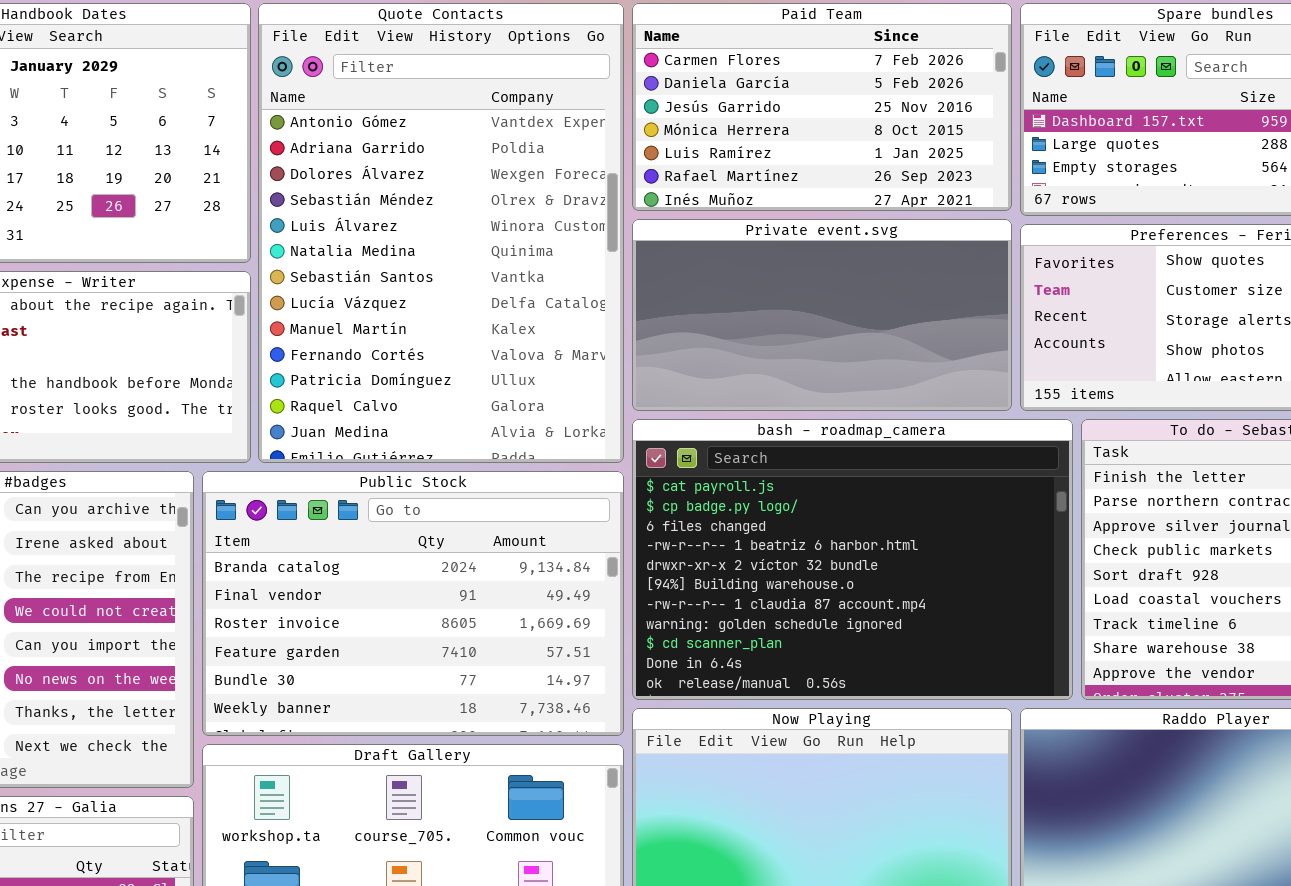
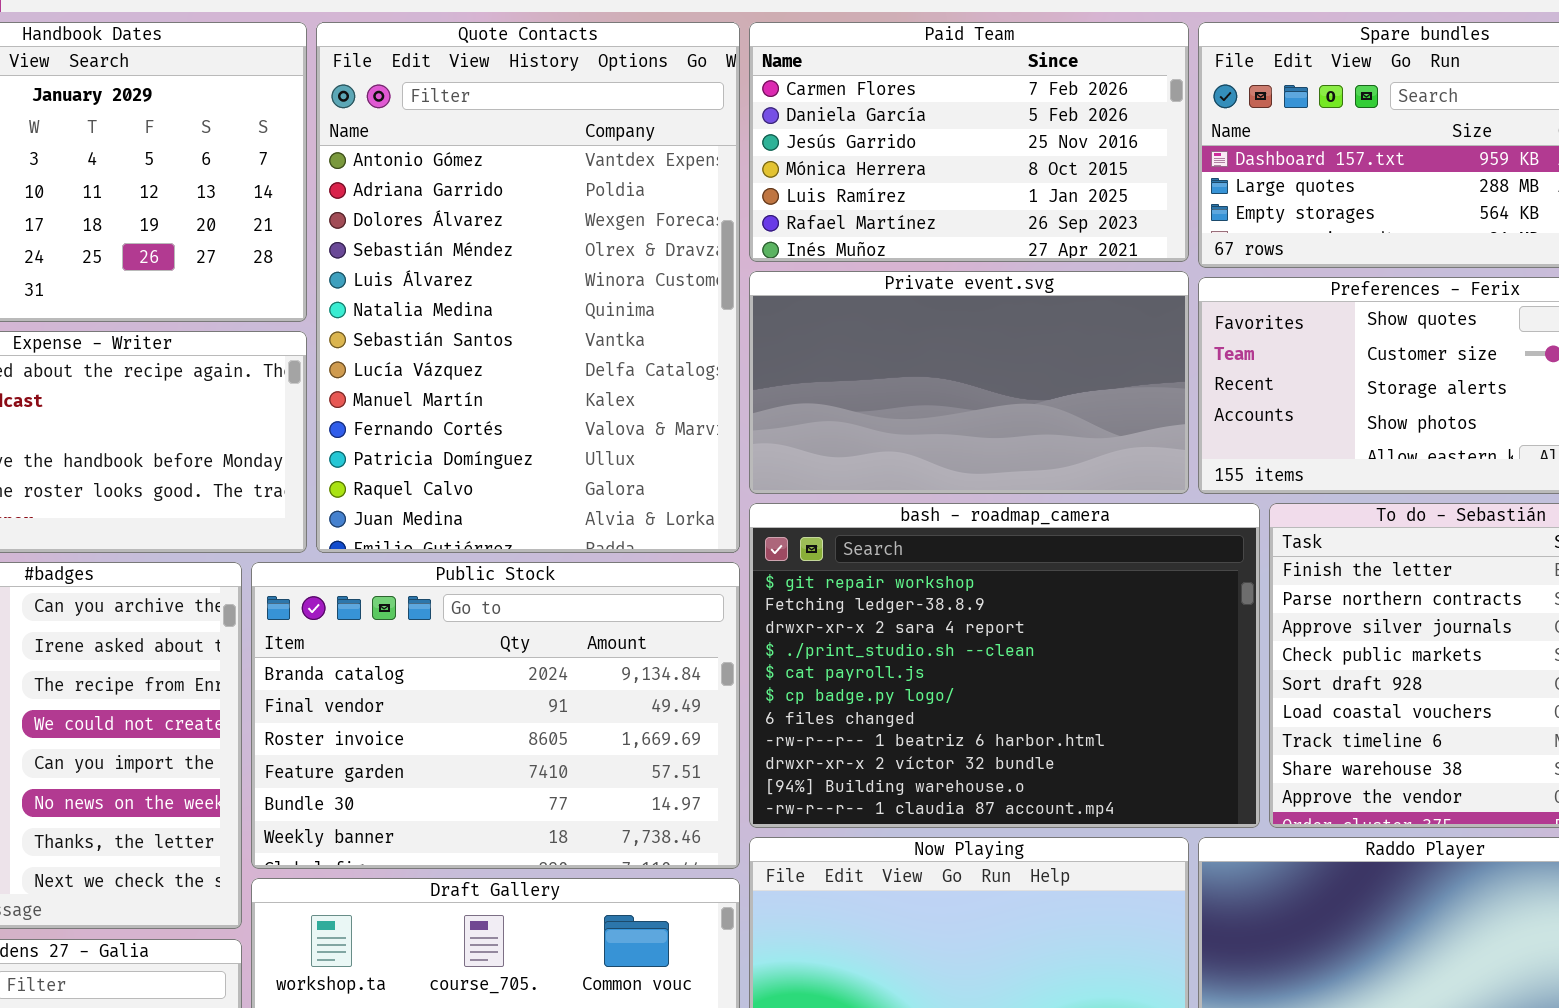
bash - roadmap_camera: [632,419,1073,700] -> [749,503,1260,828], scrolled up 4 rows

